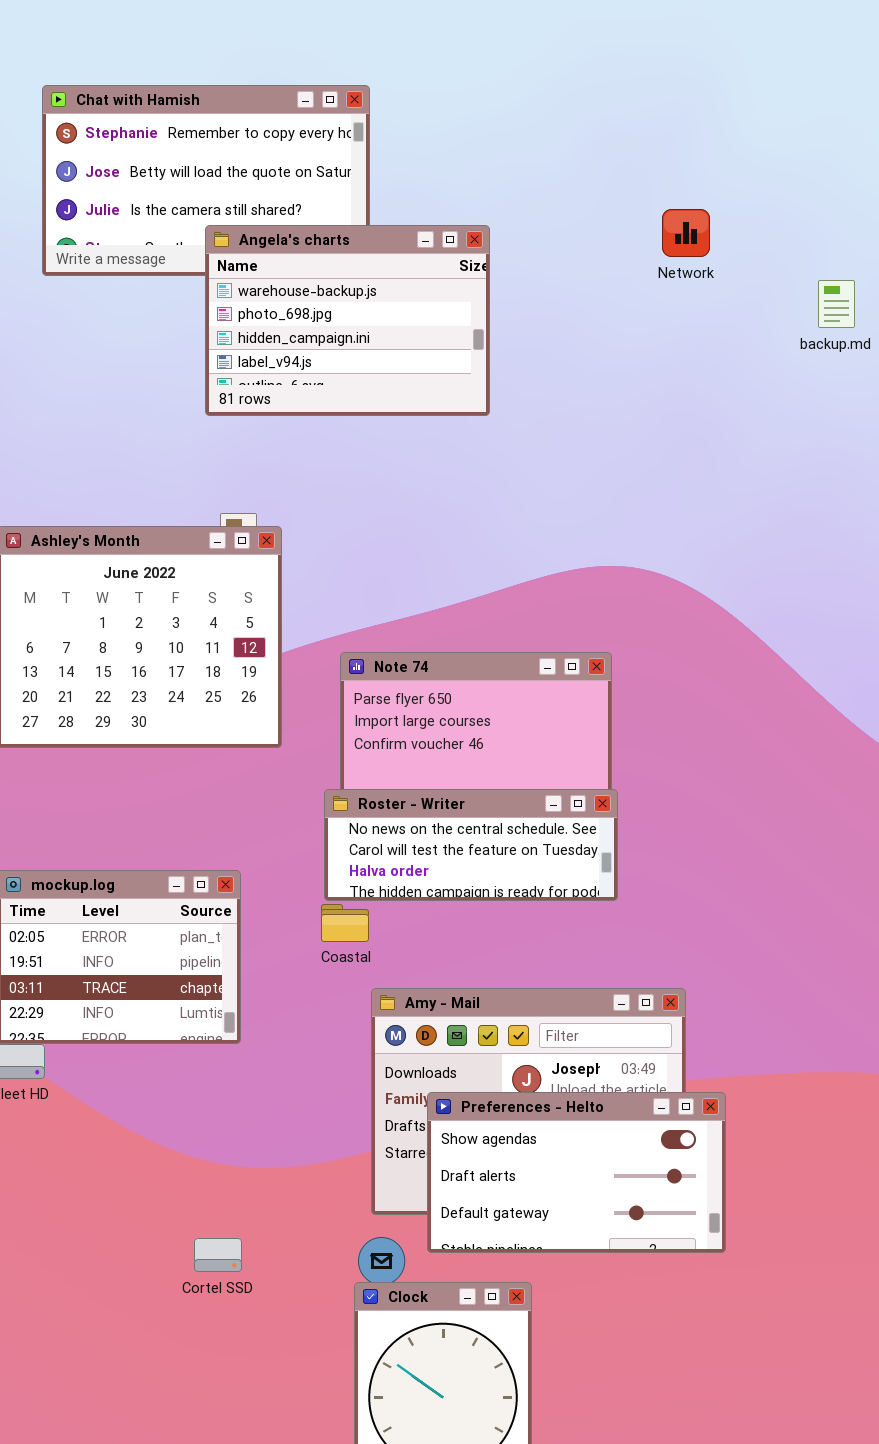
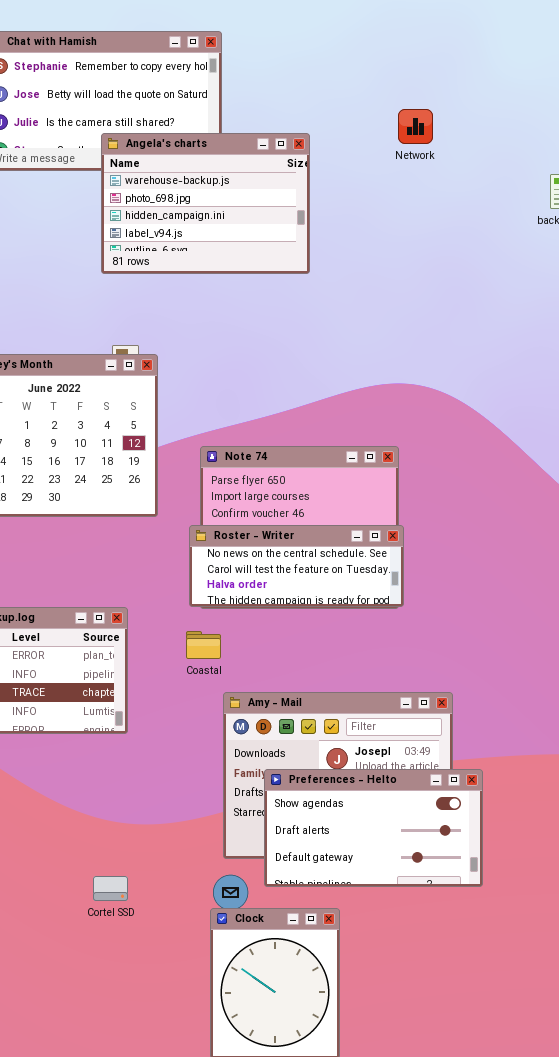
Network: [662,209,710,257] -> [398,109,433,144], moved
Roster - Writer: [324,789,618,901] -> [189,525,404,607], moved

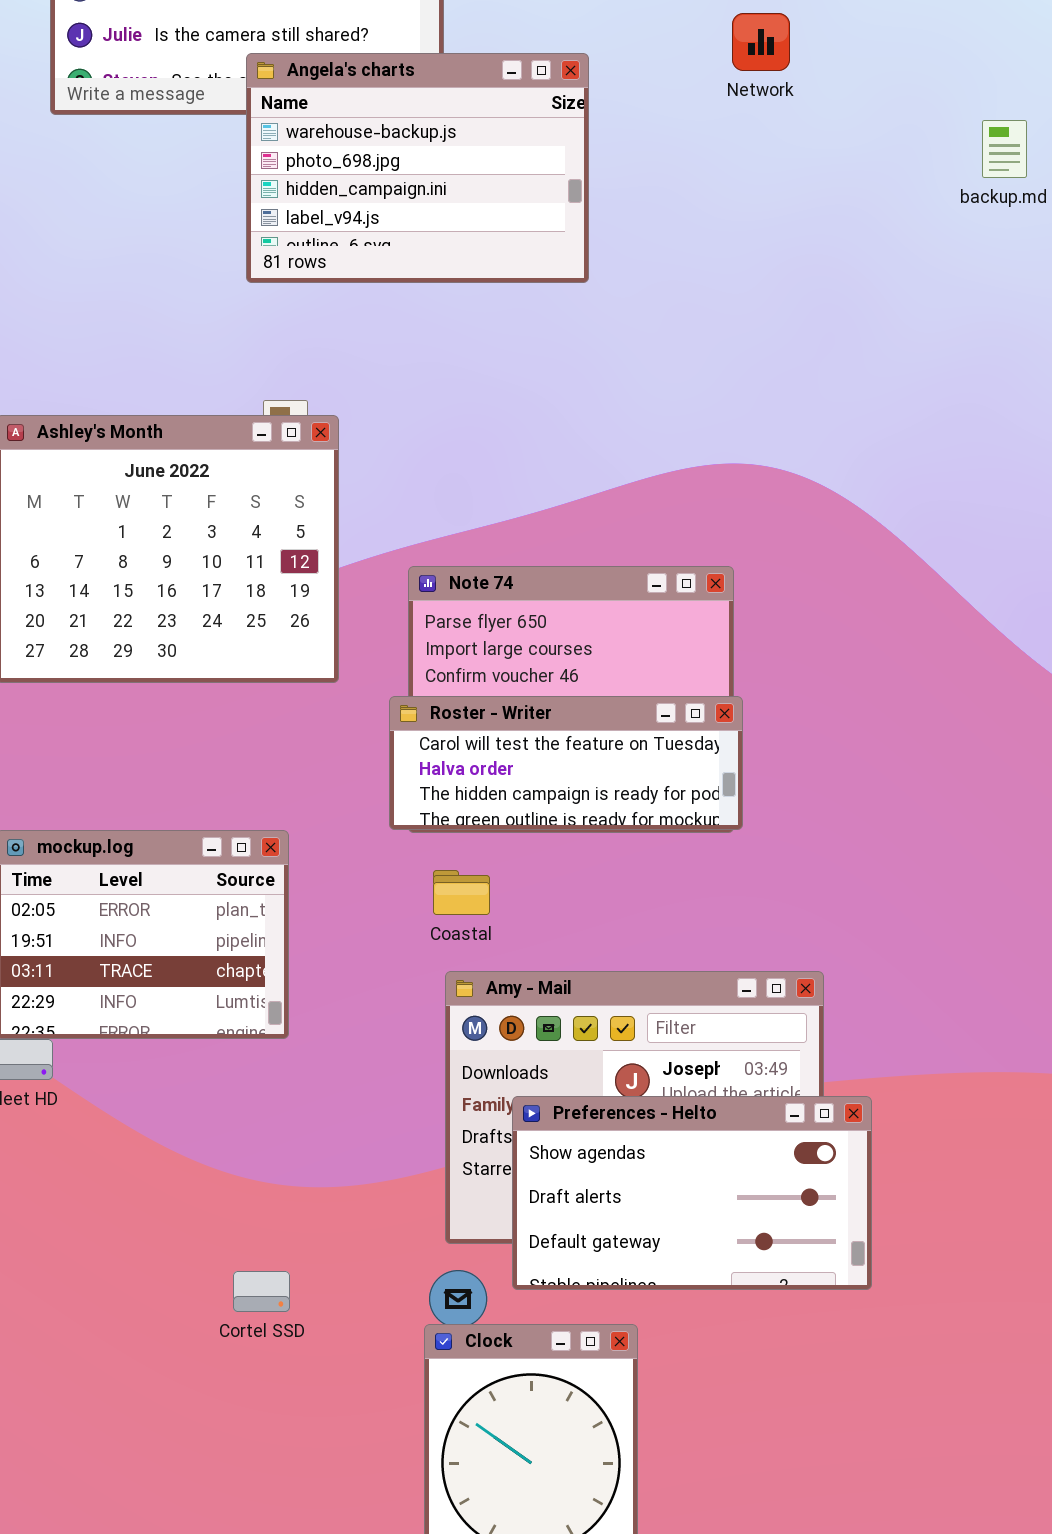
Roster - Writer: [189,525,404,607] -> [389,696,743,830], scrolled down 1 row
Coastal: [186,631,221,659] -> [433,870,490,915], moved

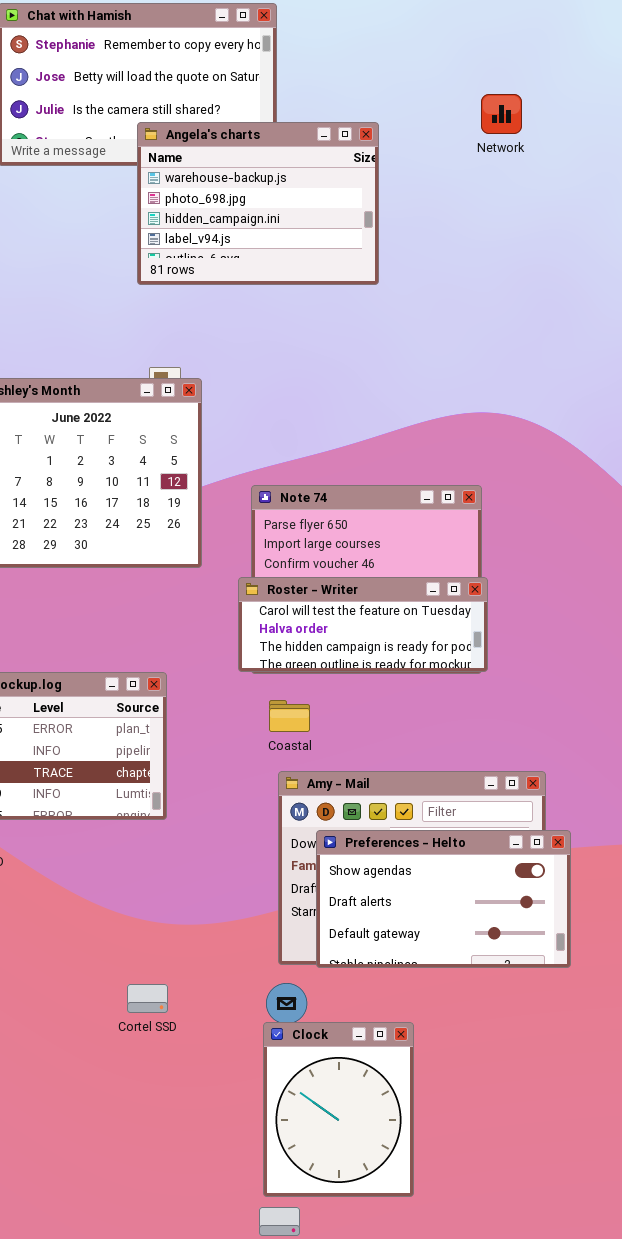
Preferences - Helto: [512,1096,872,1290] -> [316,830,571,968], moved

